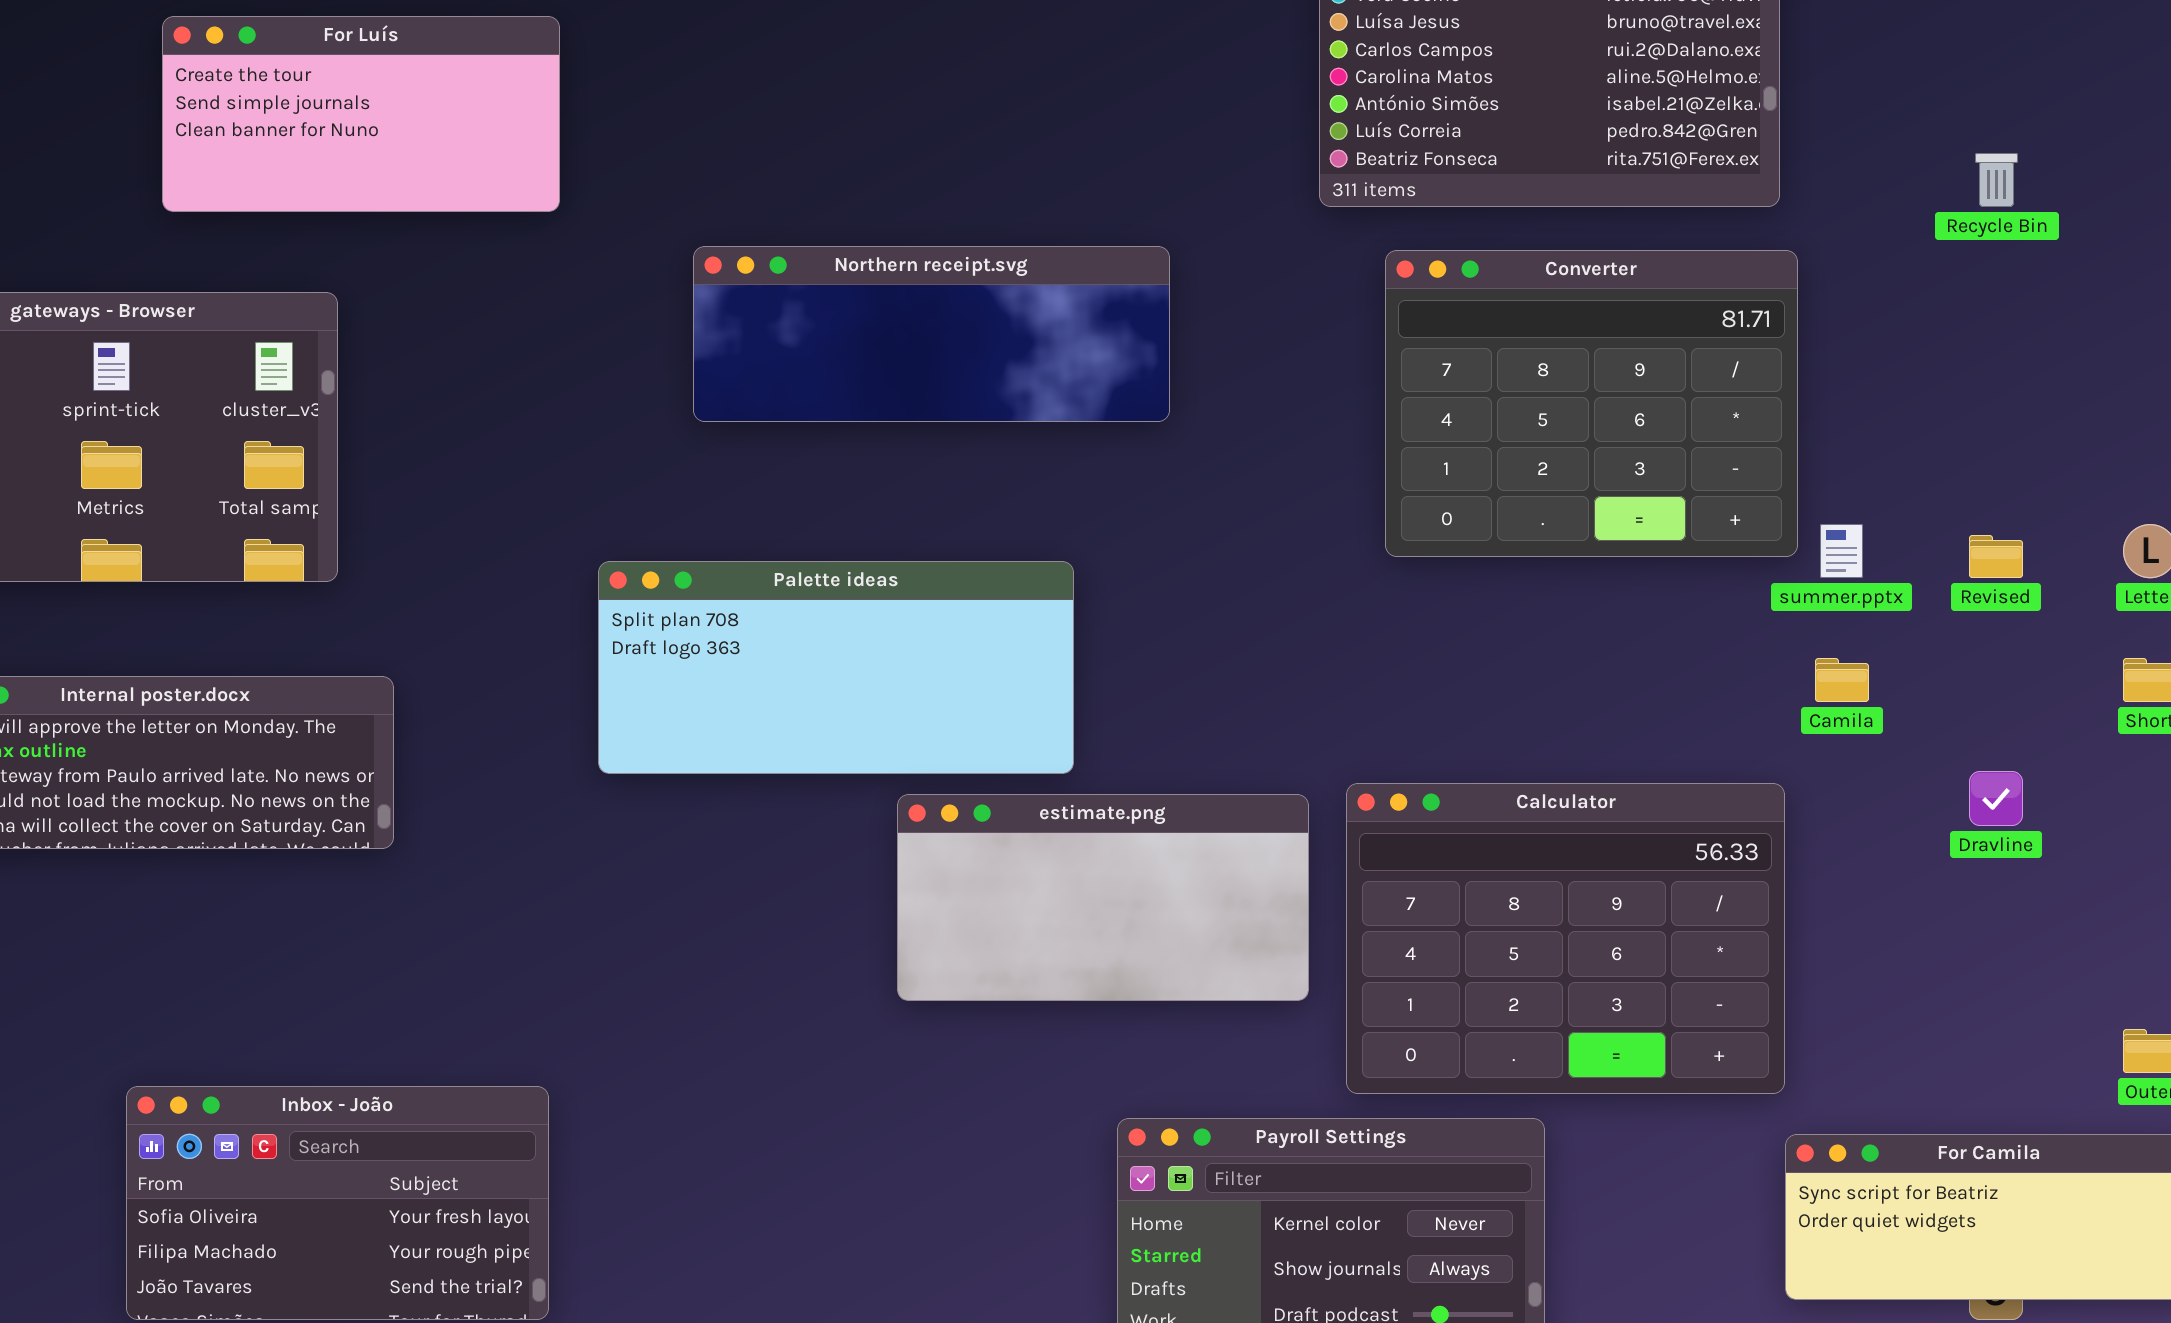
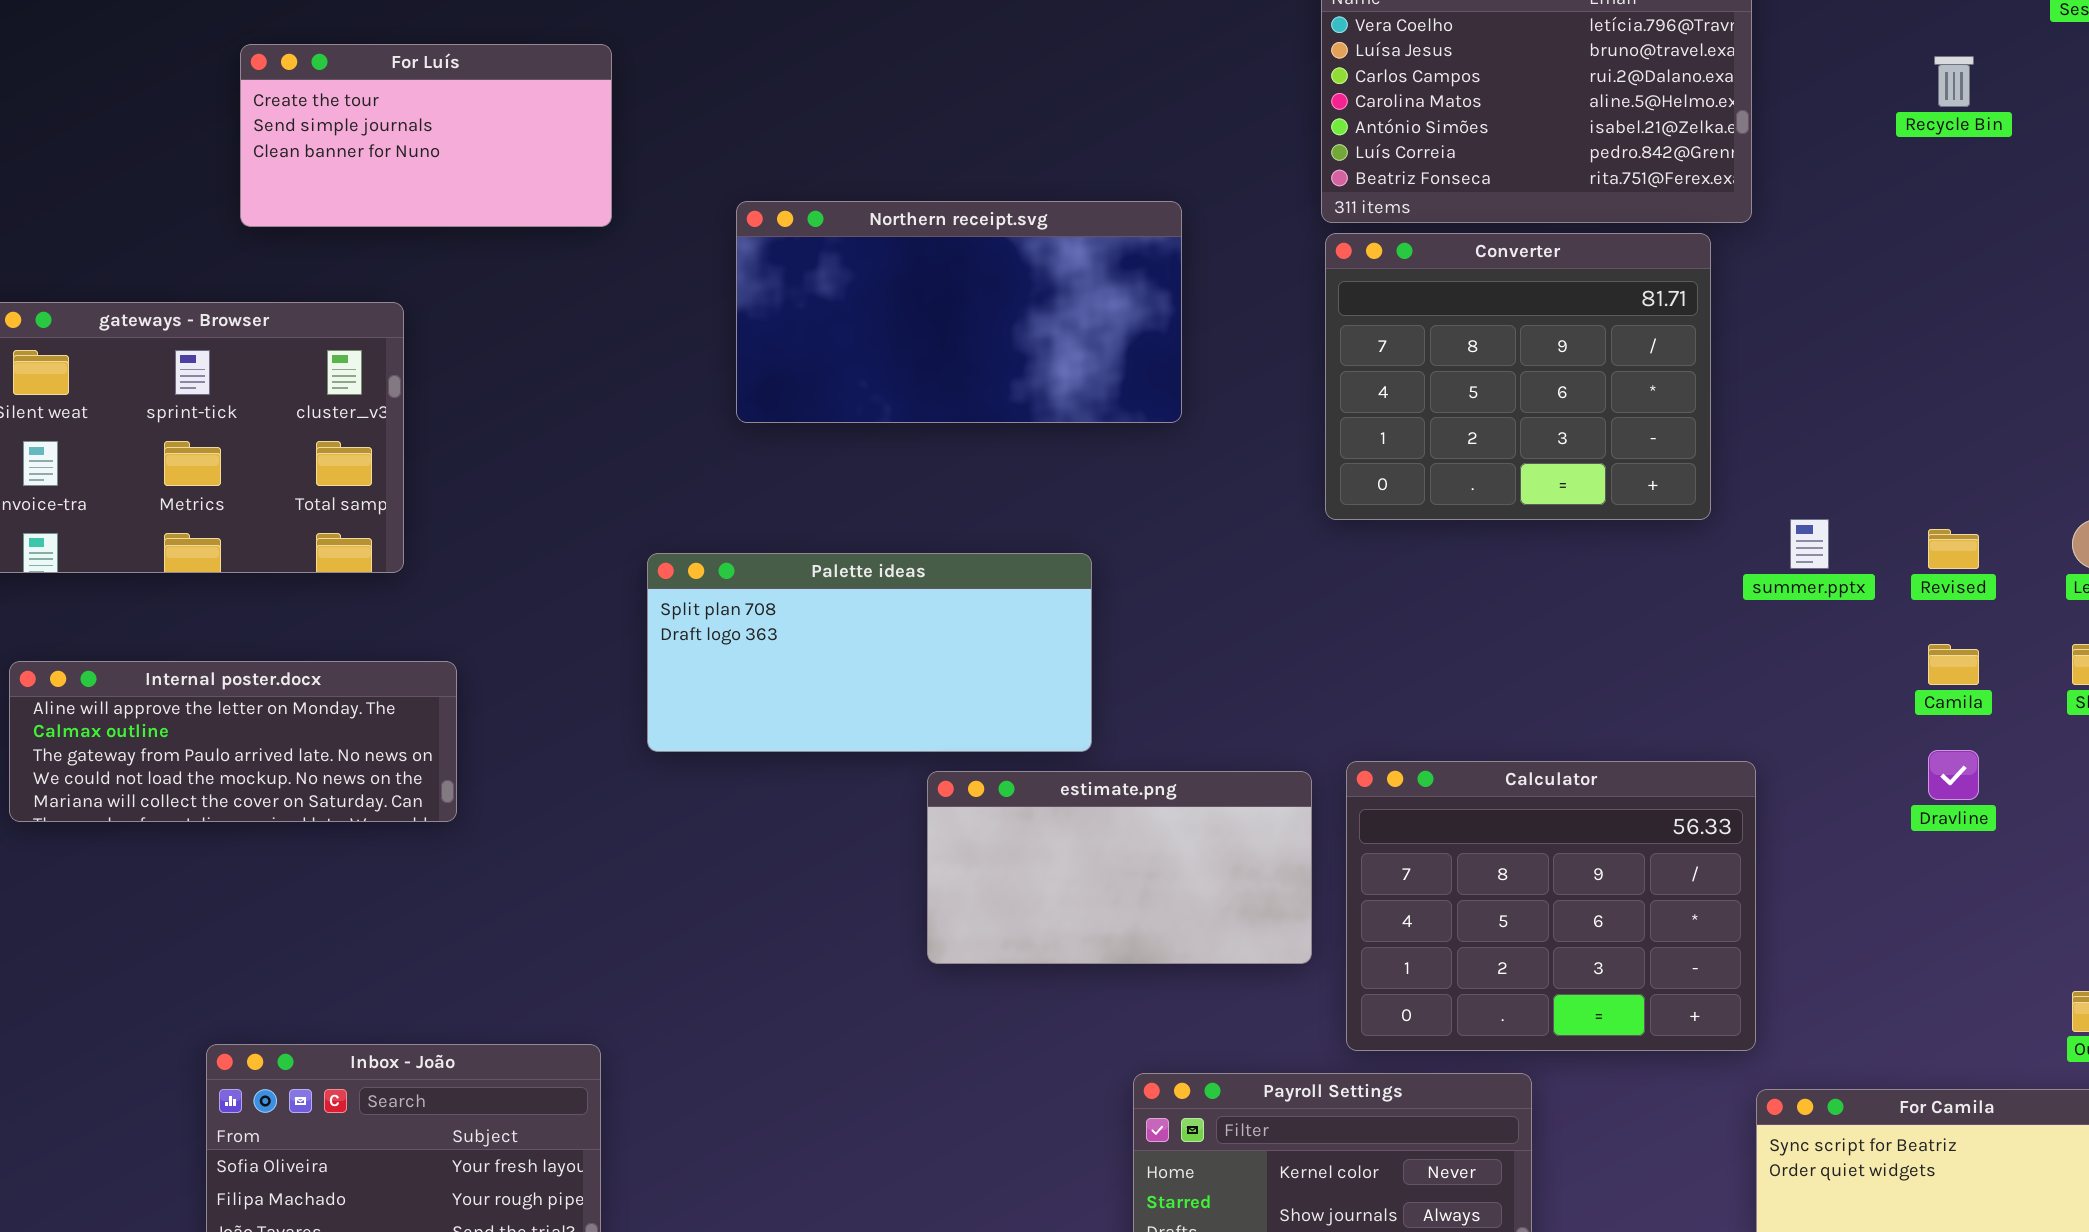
Recycle Bin: [1975,153,2018,207] -> [1934,56,1974,107], moved
Northern receipt.svg: [693,246,1170,422] -> [736,201,1182,423], resized
Converter: [1385,250,1798,557] -> [1325,233,1711,520], moved
Camila: [1815,658,1869,702] -> [1928,644,1979,685], moved

